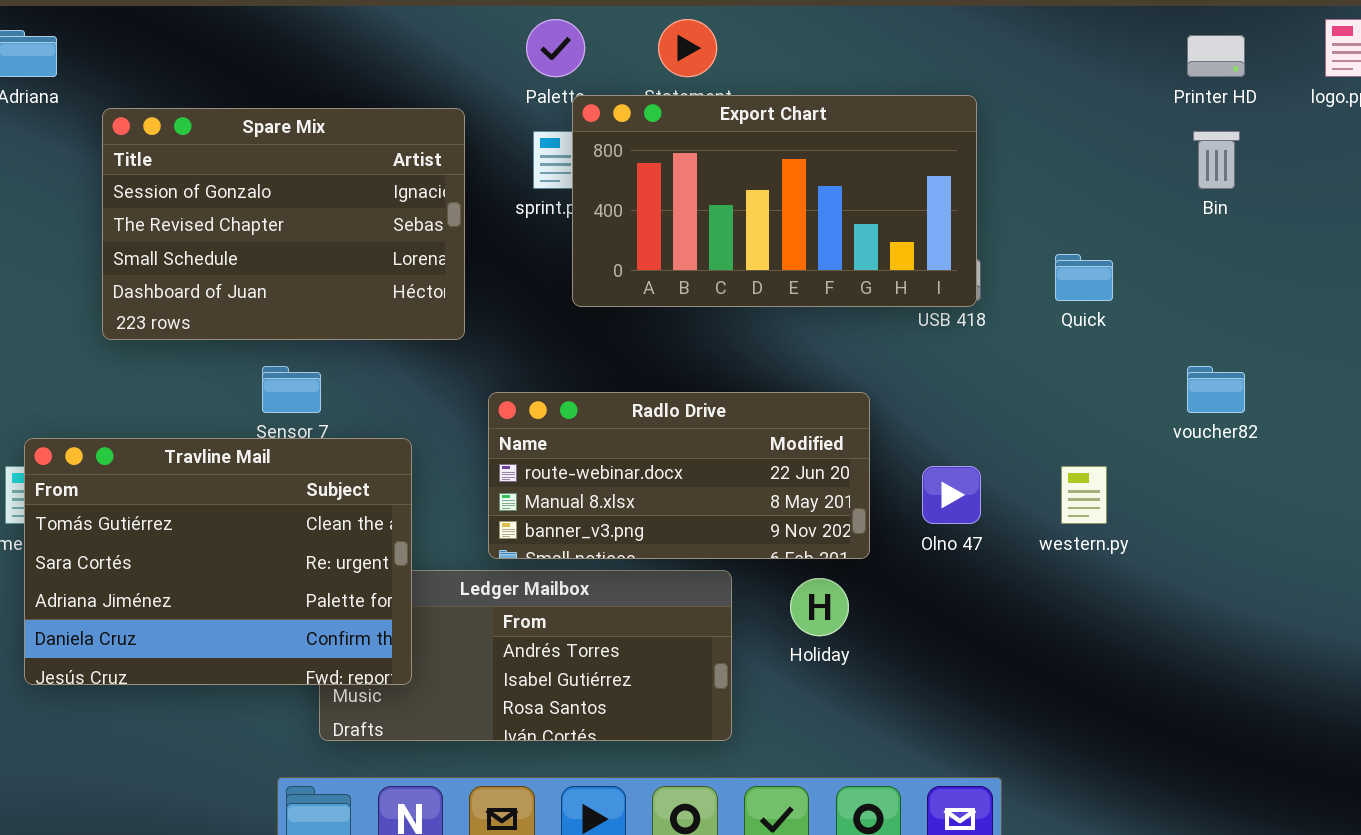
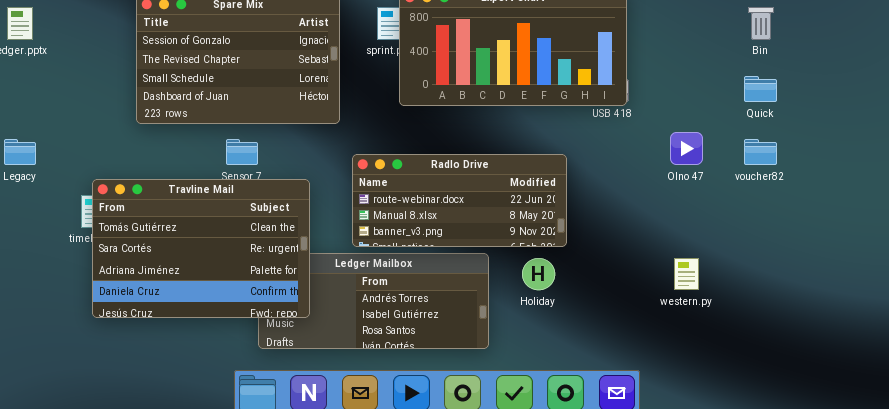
Quick: [1055,254,1113,301] -> [744,76,777,102], moved
Olno 47: [922,466,981,524] -> [670,132,703,165], moved
western.py: [1061,466,1107,524] -> [674,258,699,290], moved

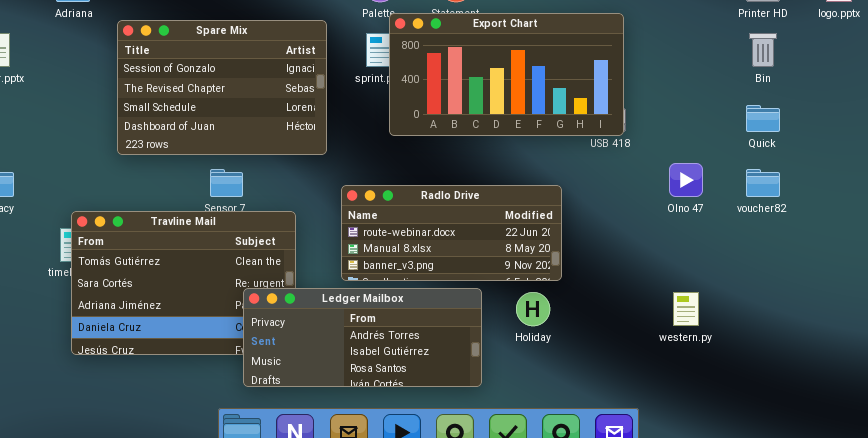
Ledger Mailbox: [258,253,489,349] -> [243,288,482,387], raised

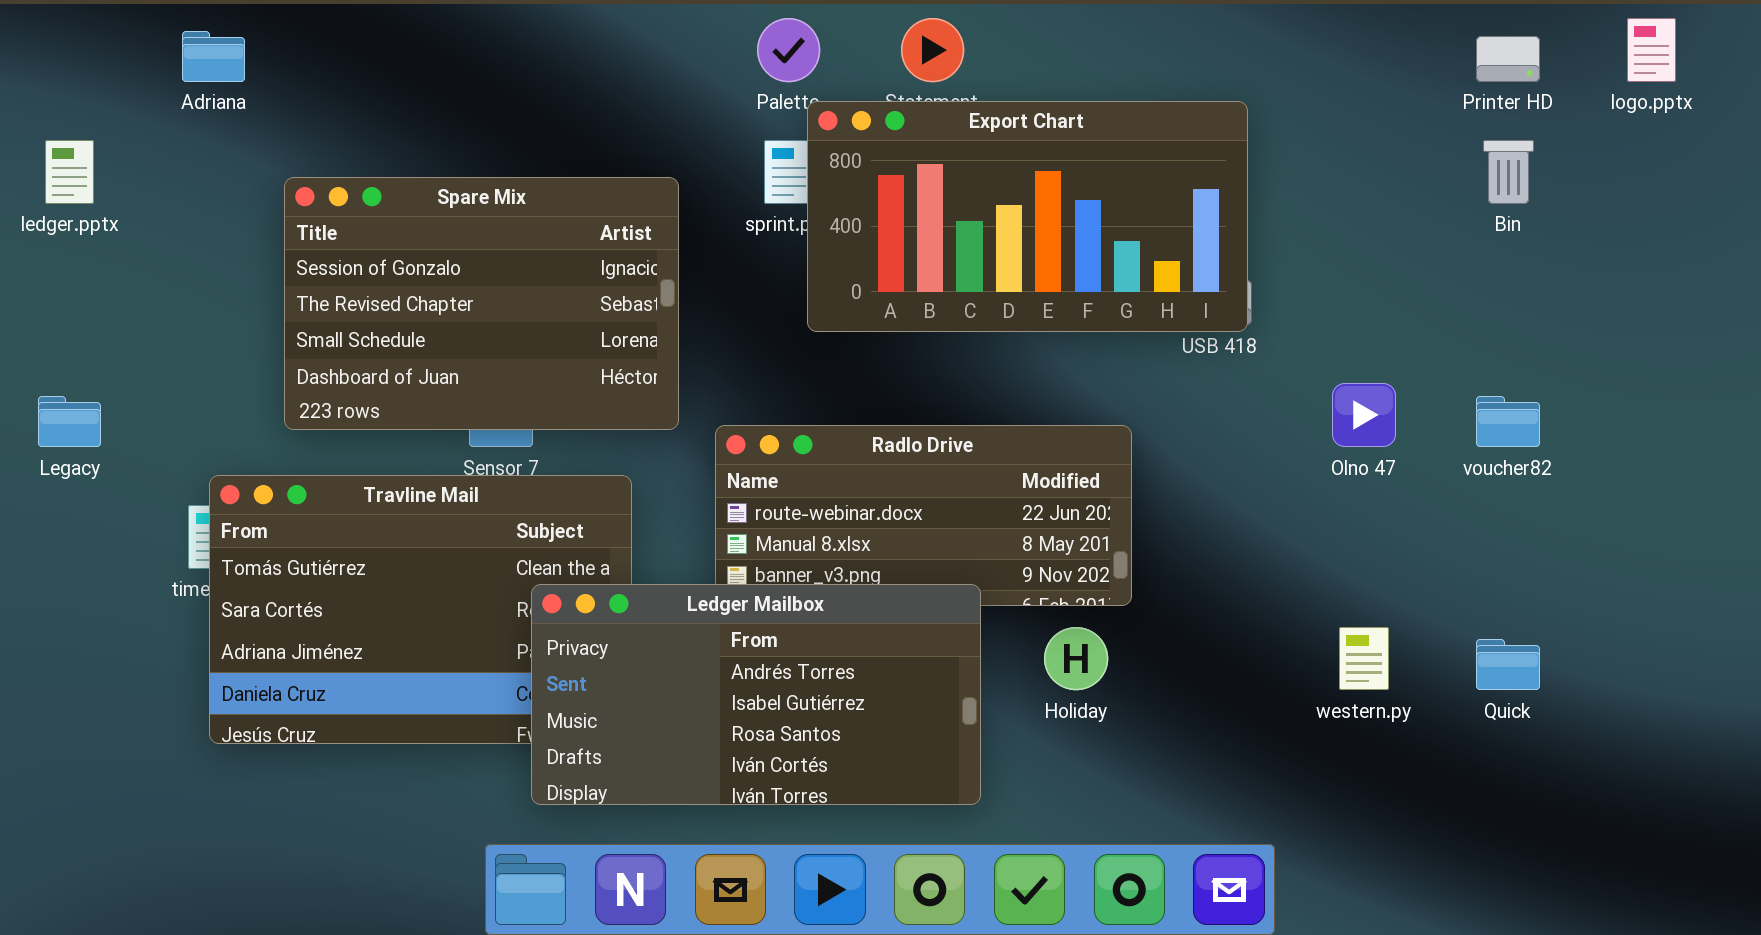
Spare Mix: [117,20,327,155] -> [284,177,679,430], moved
Quick: [746,105,780,132] -> [1476,639,1540,690], moved
Ledger Mailbox: [243,288,482,387] -> [531,584,981,805], resized

